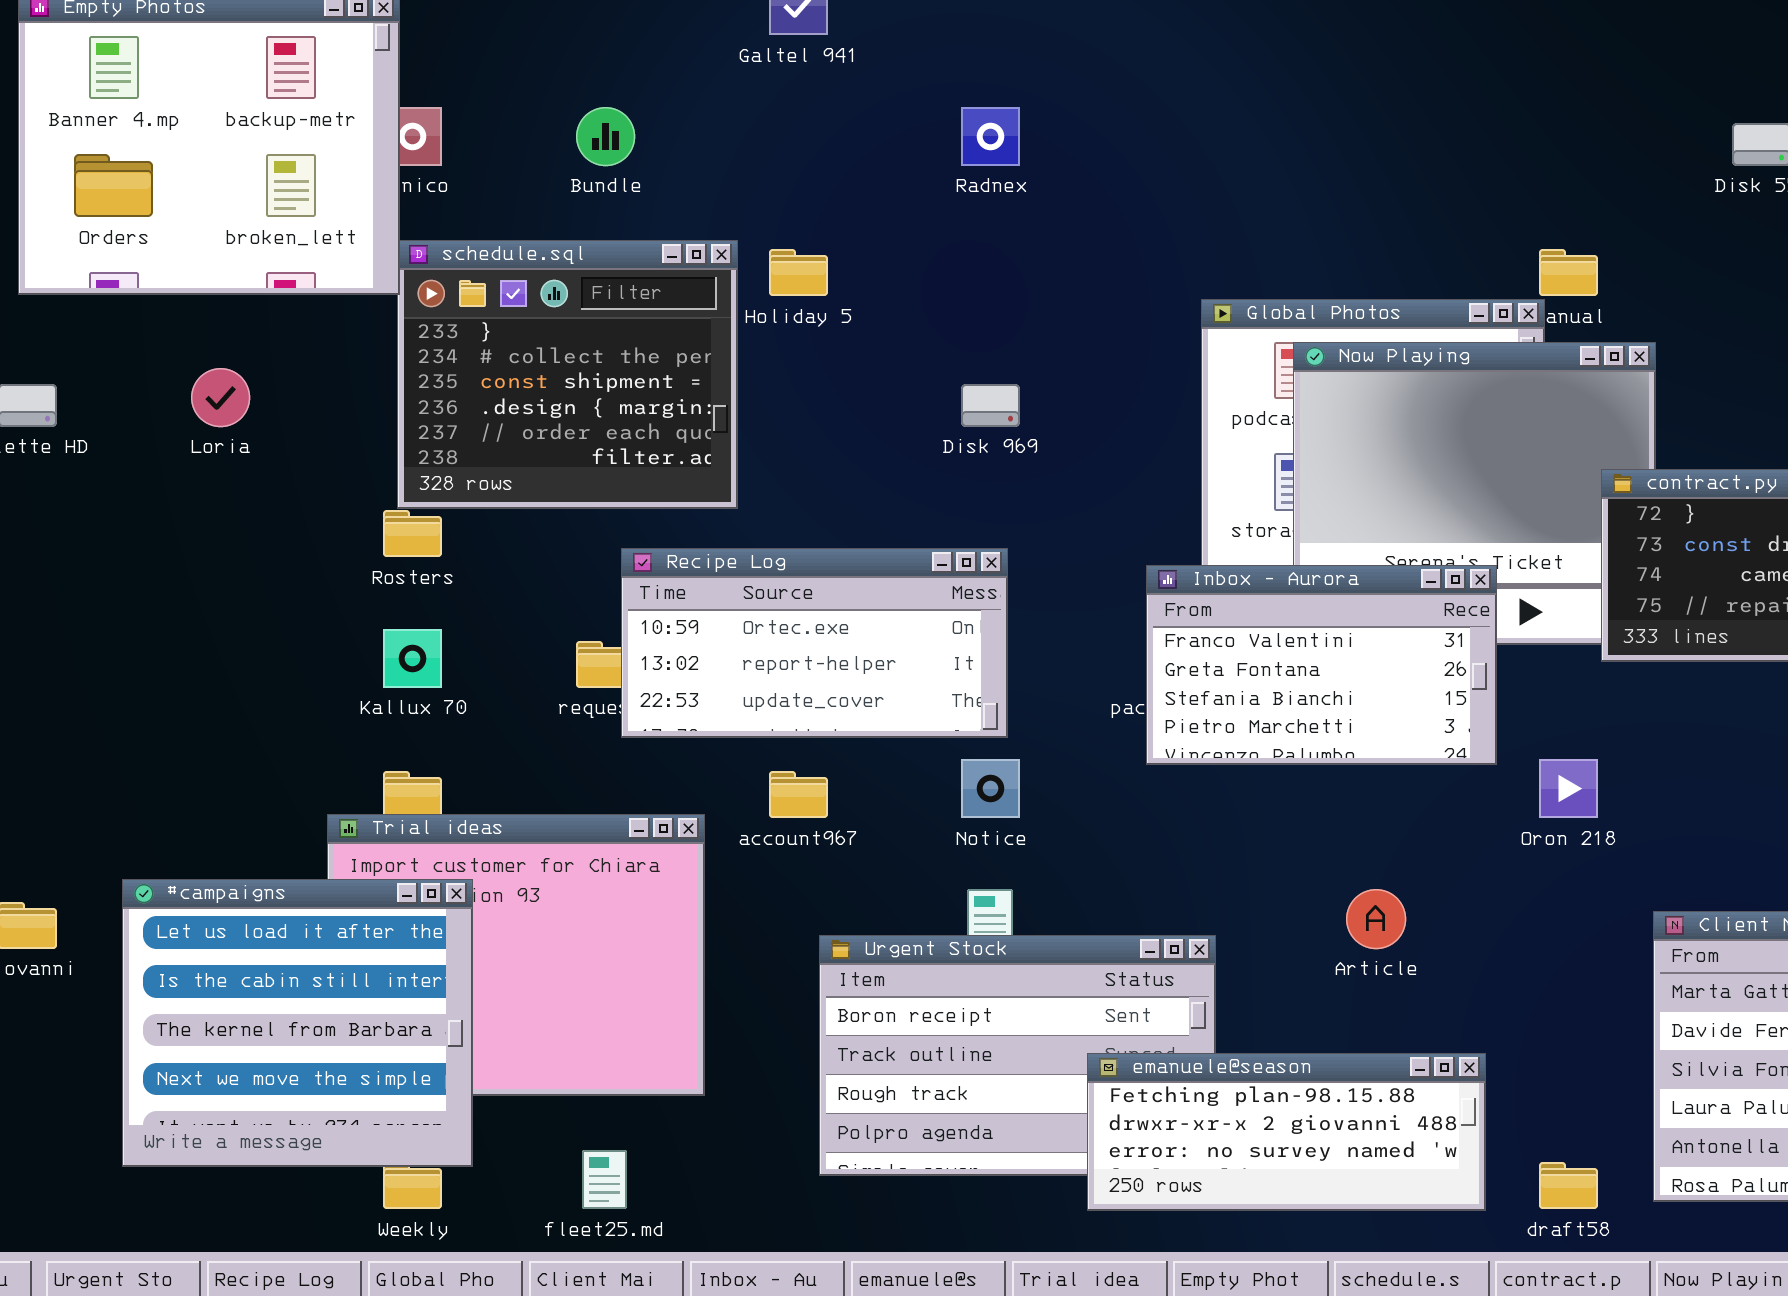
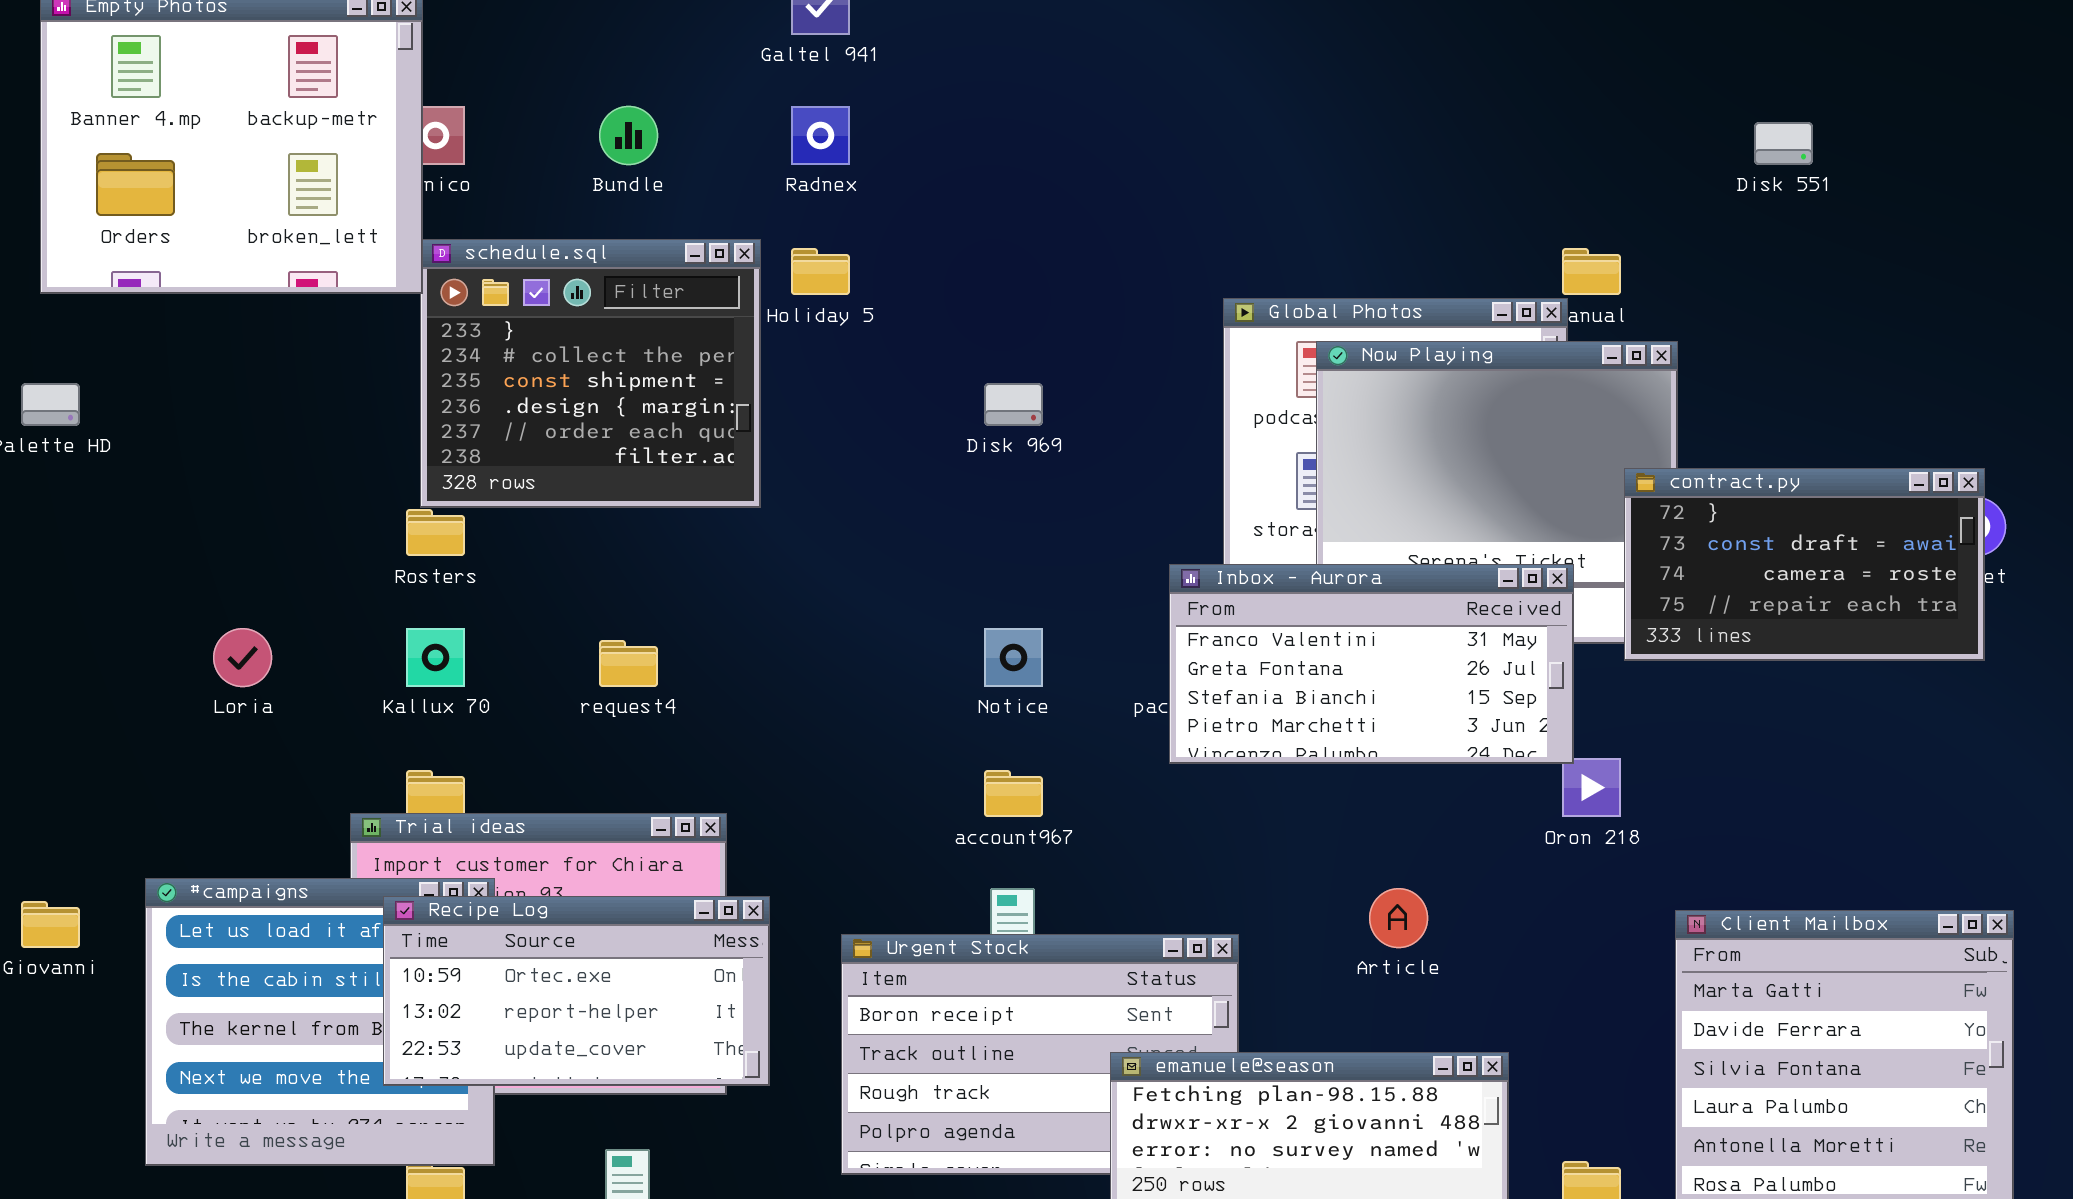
Radnex: [961,107,1020,166] -> [791,106,850,165], moved
Loria: [191,368,250,427] -> [213,628,272,687], moved
Recipe Log: [621,548,1008,738] -> [383,896,770,1086], moved
Inbox - Aurora: [1146,565,1497,765] -> [1169,564,1574,764], resized
Notice: [961,759,1020,818] -> [984,628,1043,687], moved
account967: [769,771,828,818] -> [984,770,1043,817], moved

